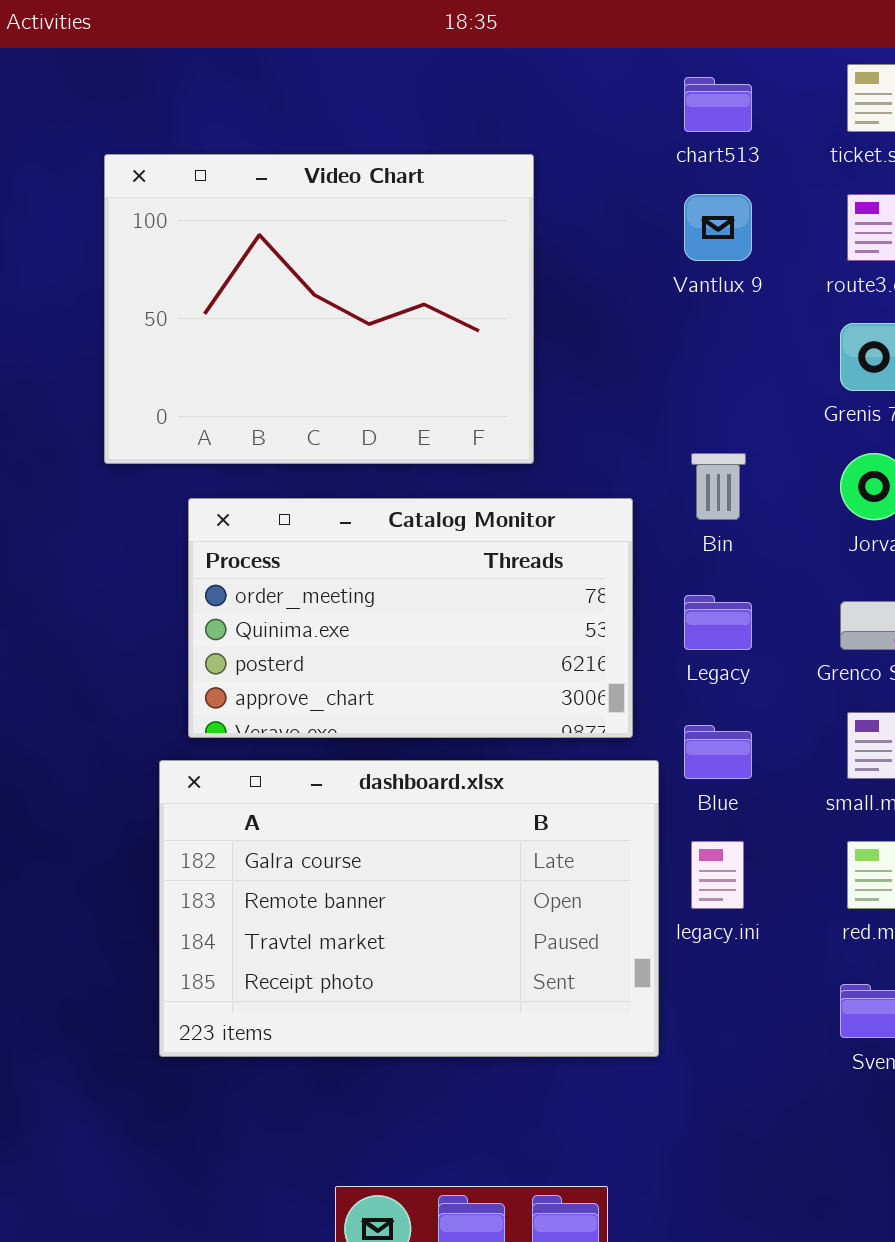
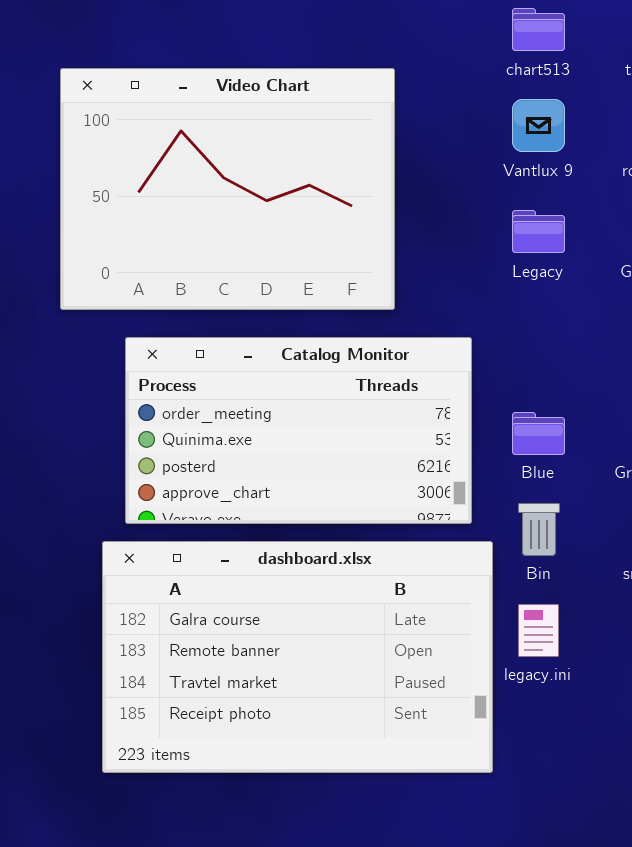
Bin: [691,453,746,520] -> [518,503,560,556], moved
Legacy: [684,595,752,650] -> [512,210,565,253], moved
Blue: [684,725,752,779] -> [512,412,565,455], moved

